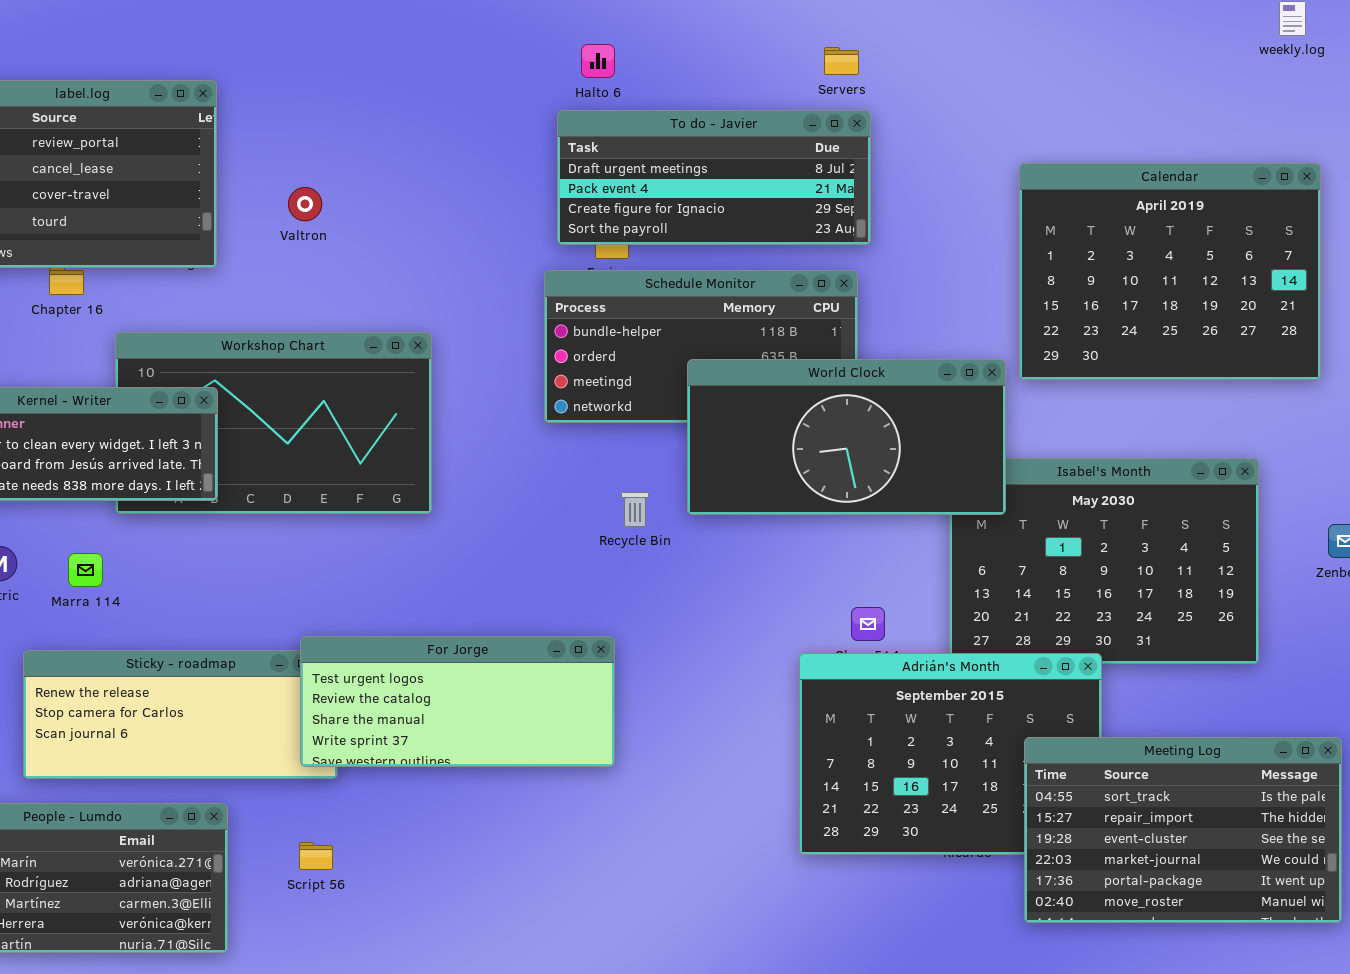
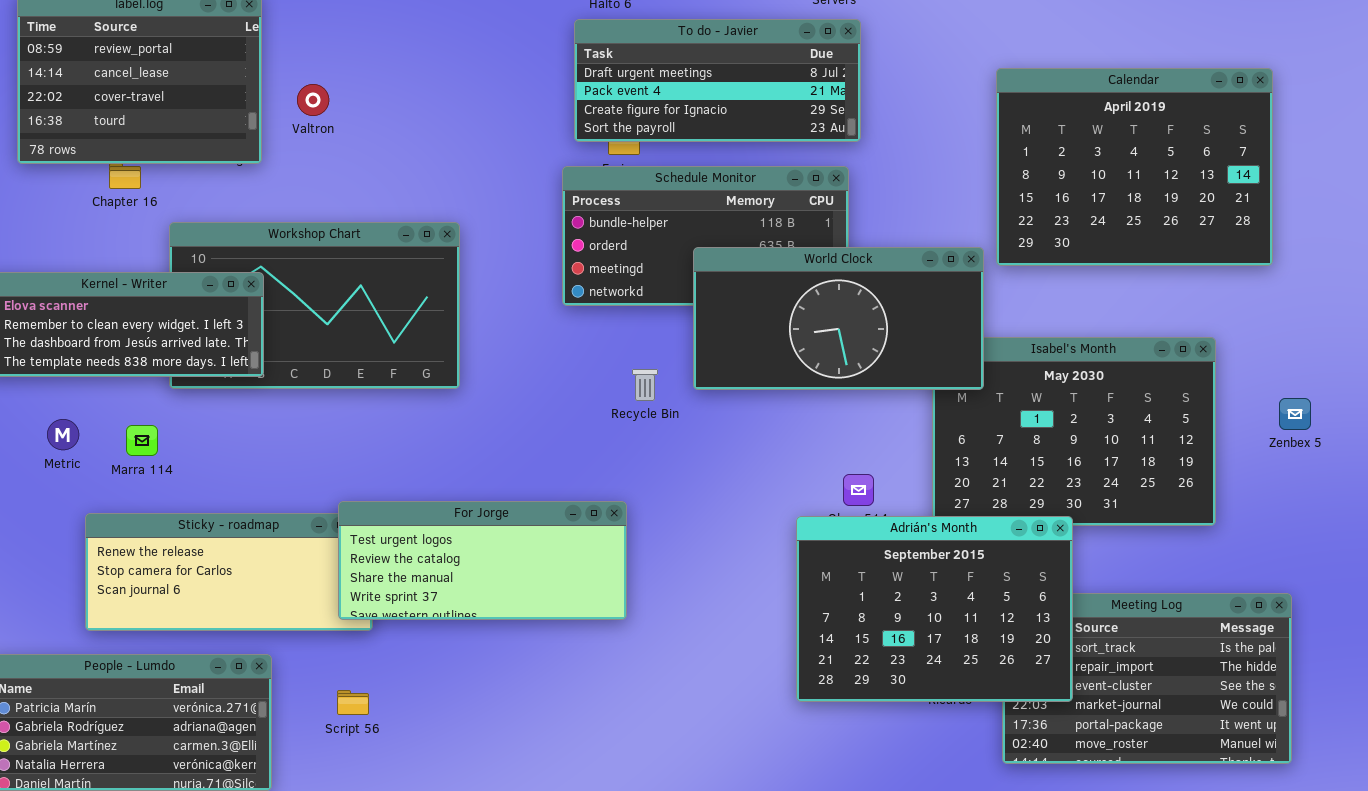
Valtron: [288,187,322,221] -> [297,84,329,116], moved
Adrián's Month: [799,653,1102,855] -> [796,516,1073,702], raised

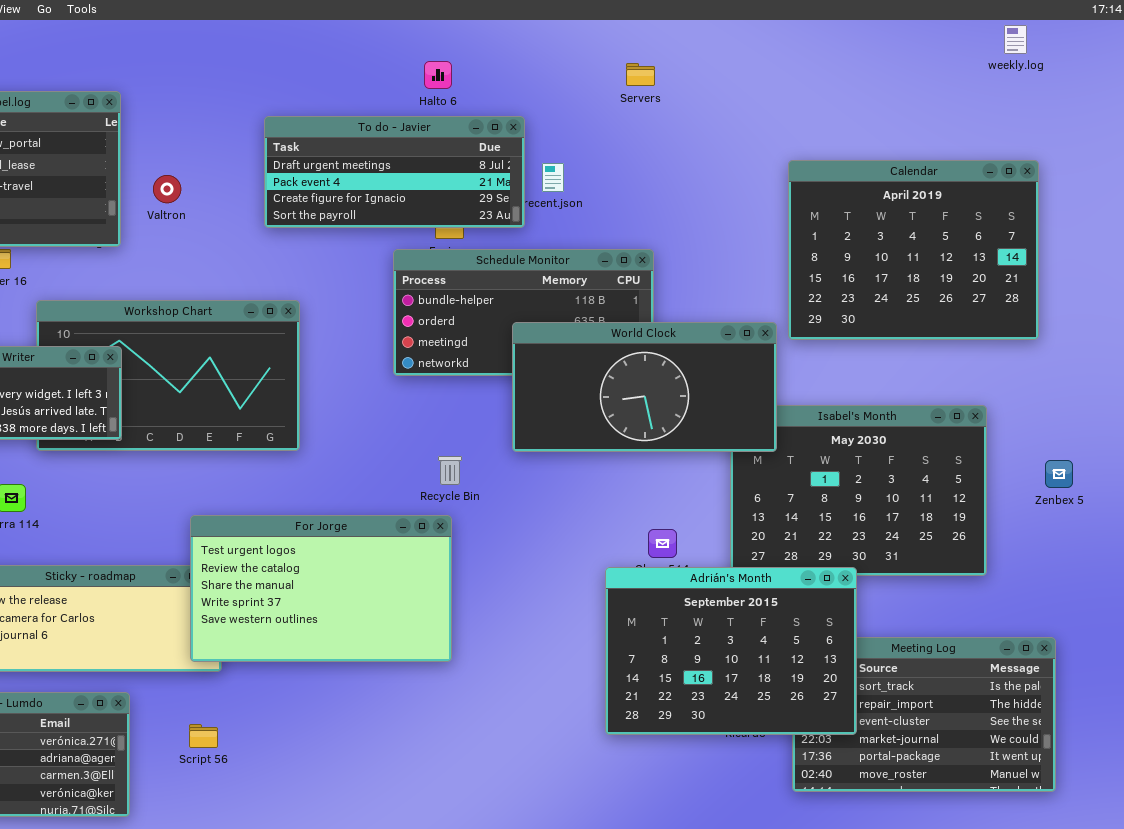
To do - Javier: [574,19,861,142] -> [264,116,525,228], moved
Recycle Bin: [632,369,658,401] -> [438,456,462,485], moved
For Jorge: [338,501,627,620] -> [190,515,452,662], resized

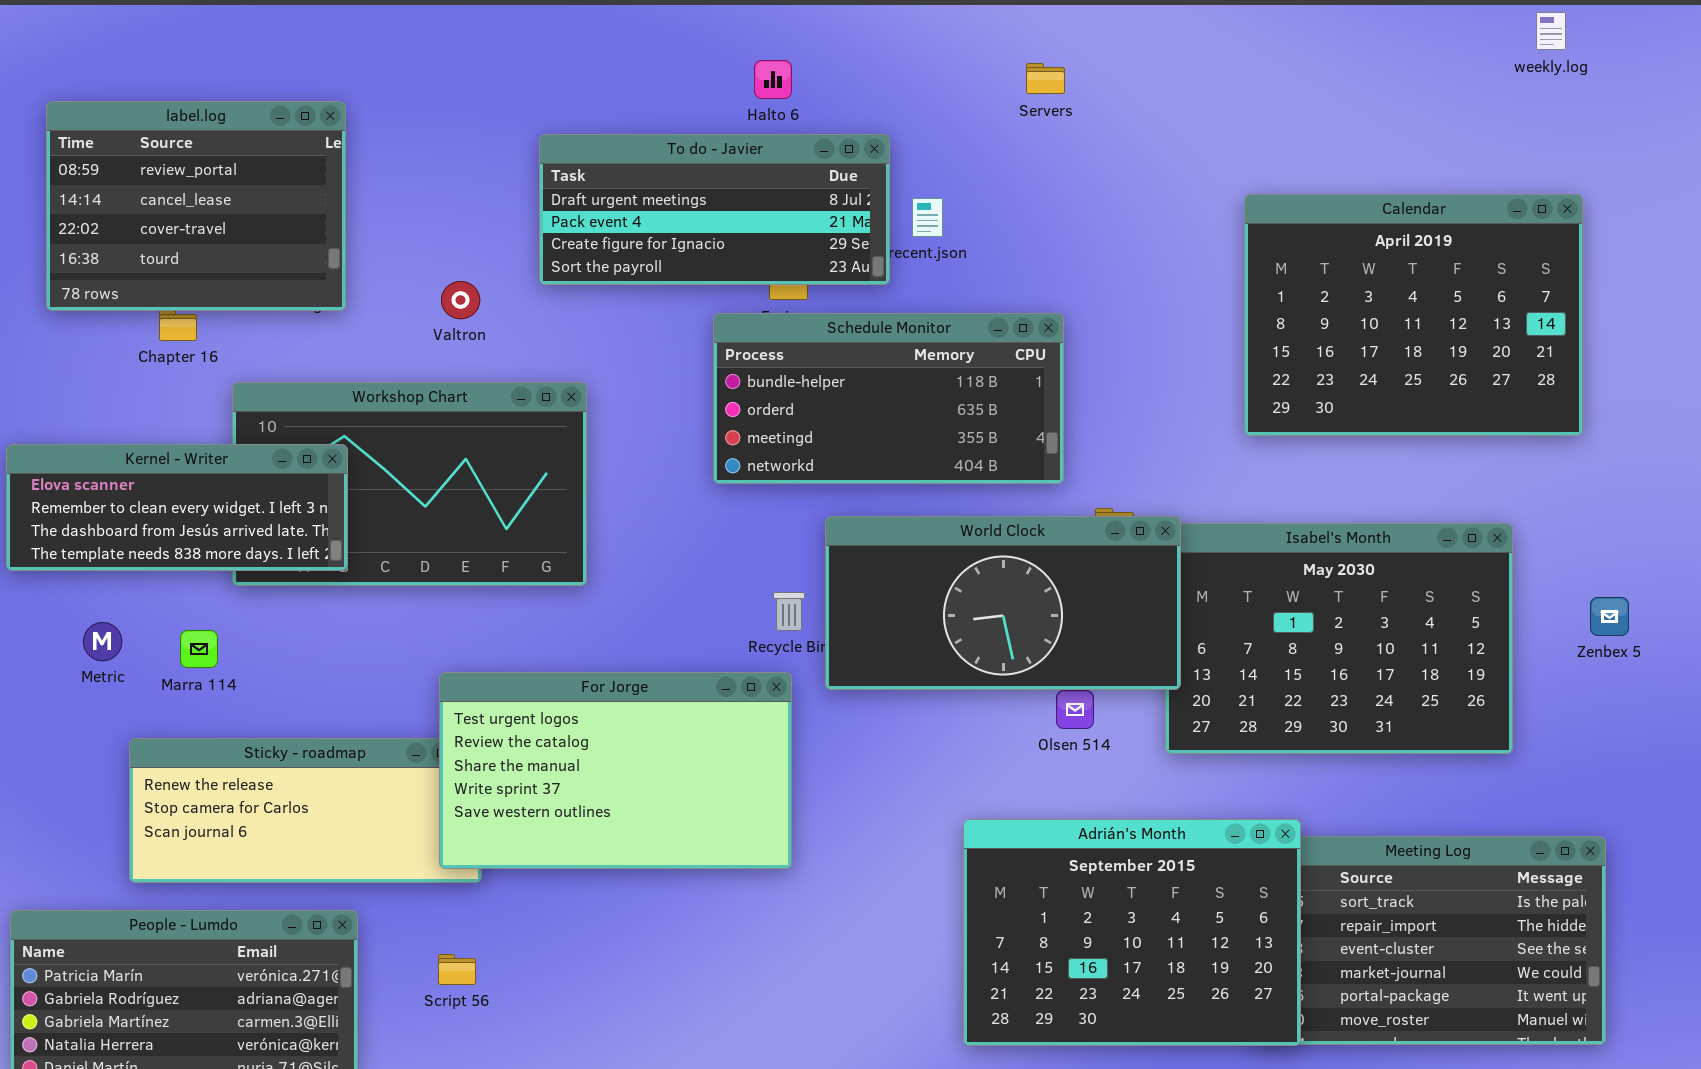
Valtron: [153,175,181,203] -> [441,281,480,319], moved
World Clock: [512,322,777,452] -> [825,516,1181,690], moved
Adrián's Month: [605,567,857,735] -> [963,819,1301,1046], moved

